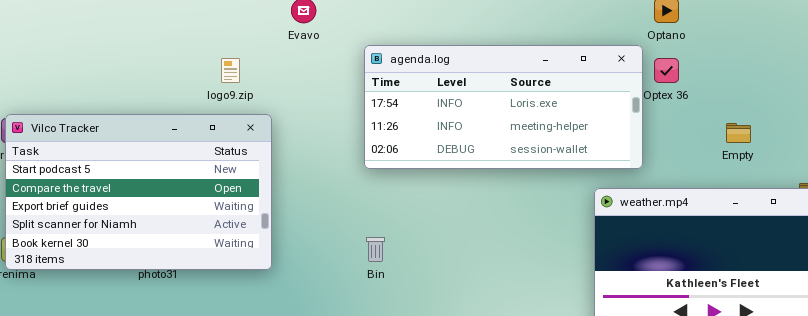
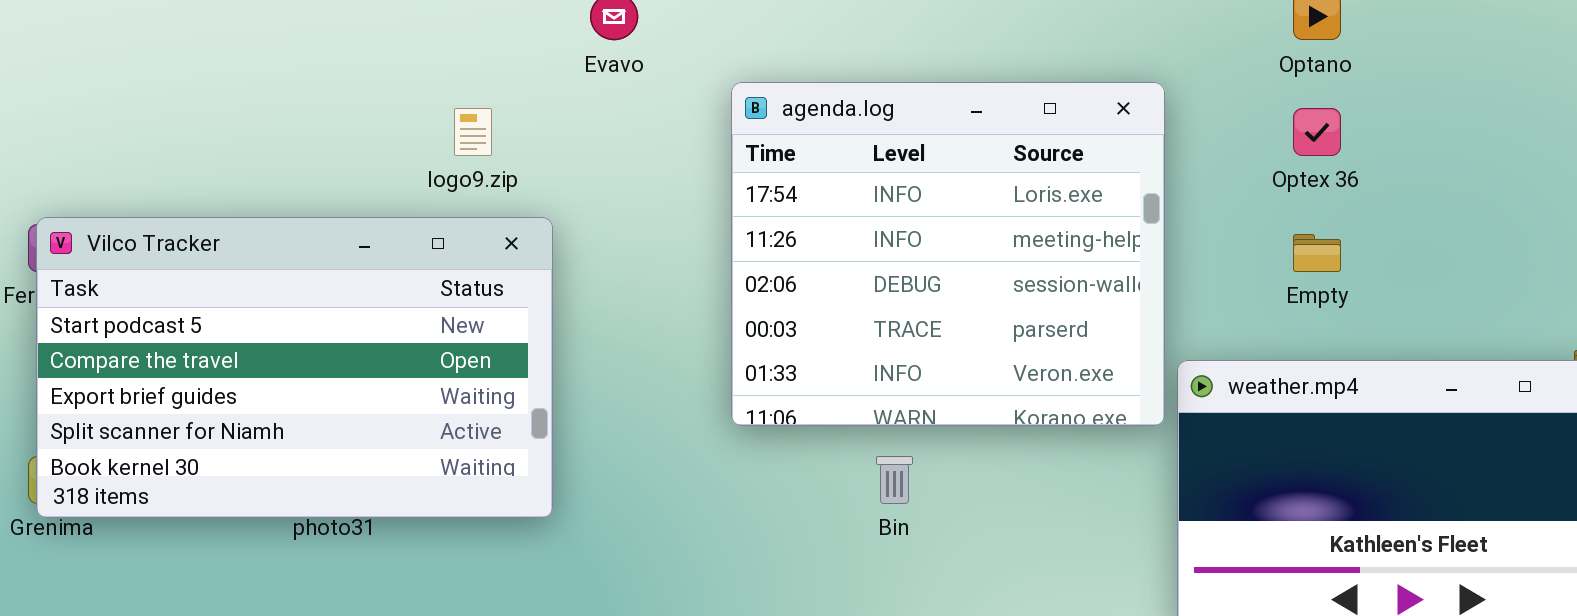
agenda.log: [364,45,643,169] -> [731,82,1165,426], resized
Empty: [726,123,751,143] -> [1293,234,1341,272], moved
Bin: [366,237,385,262] -> [876,456,913,504], moved

